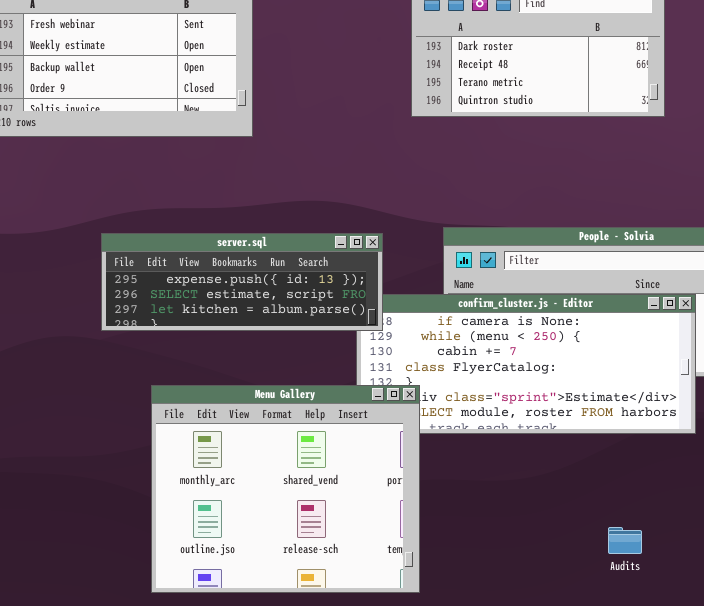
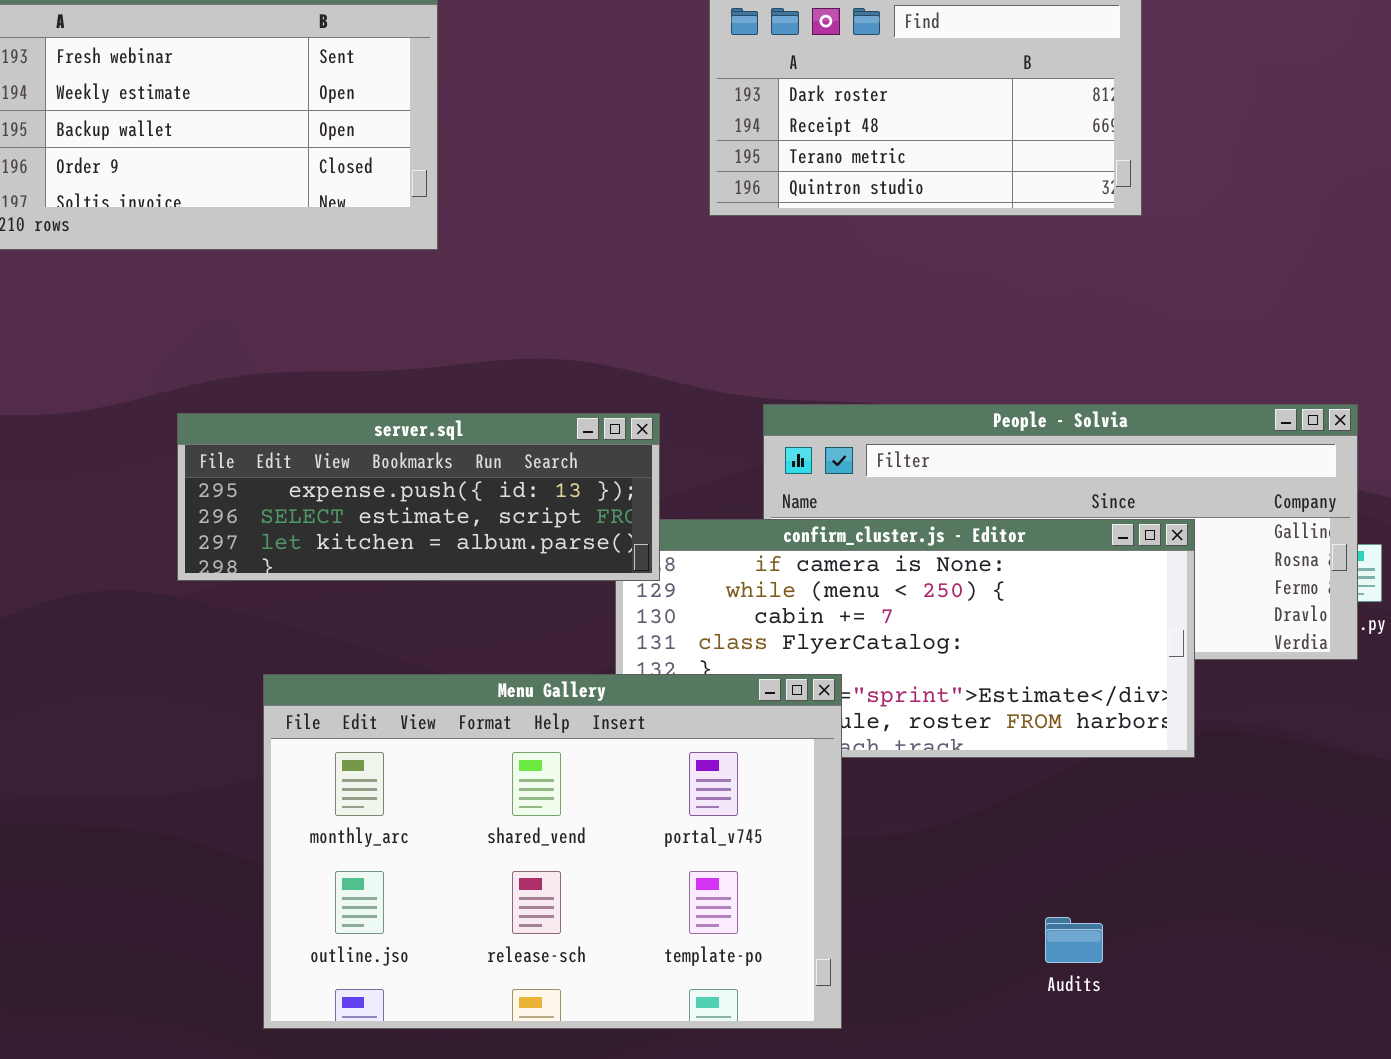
Menu Gallery: [151,385,420,593] -> [263,674,842,1029], resized

